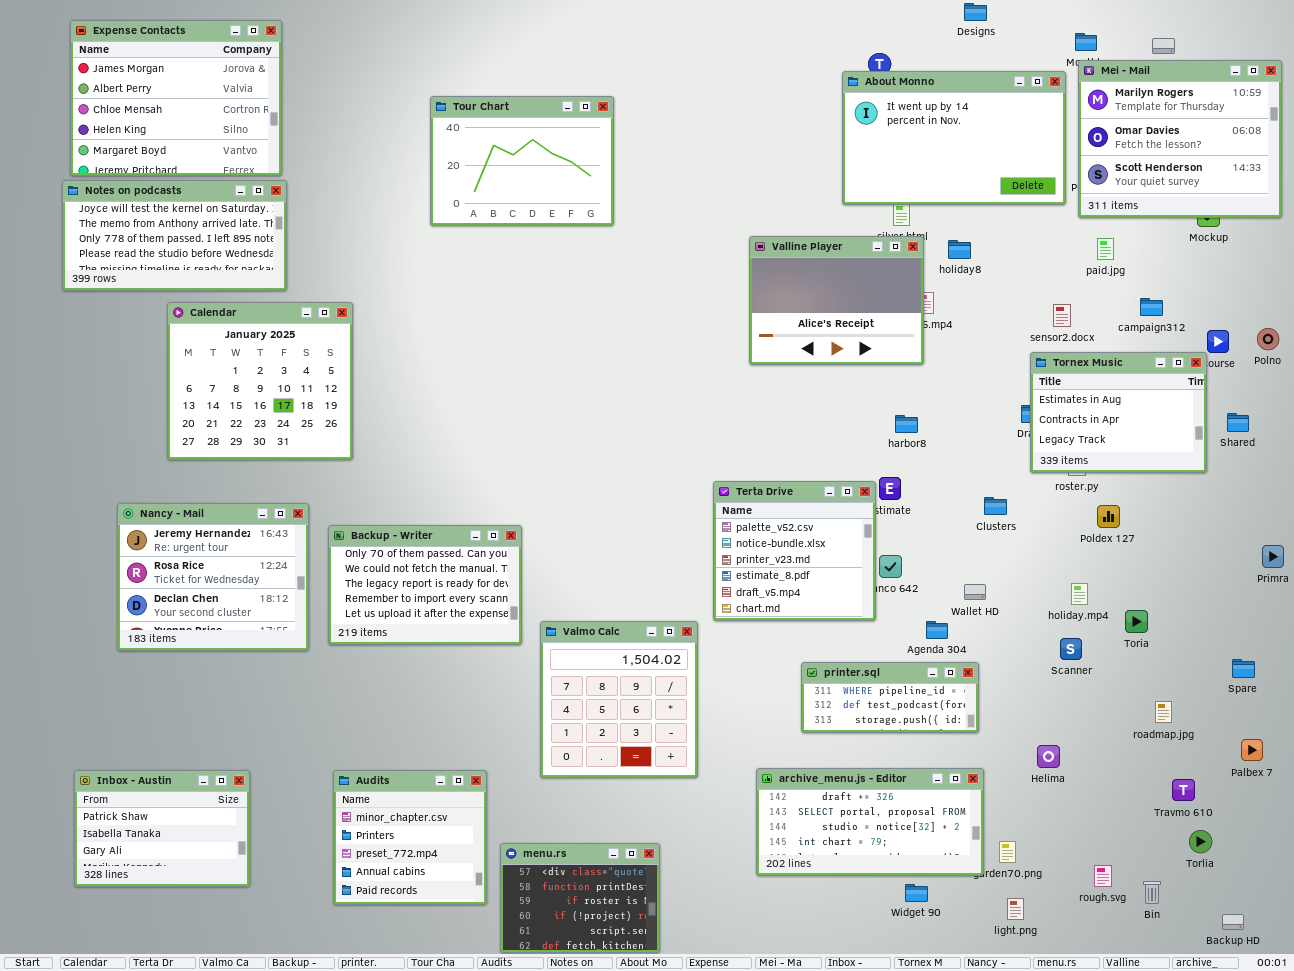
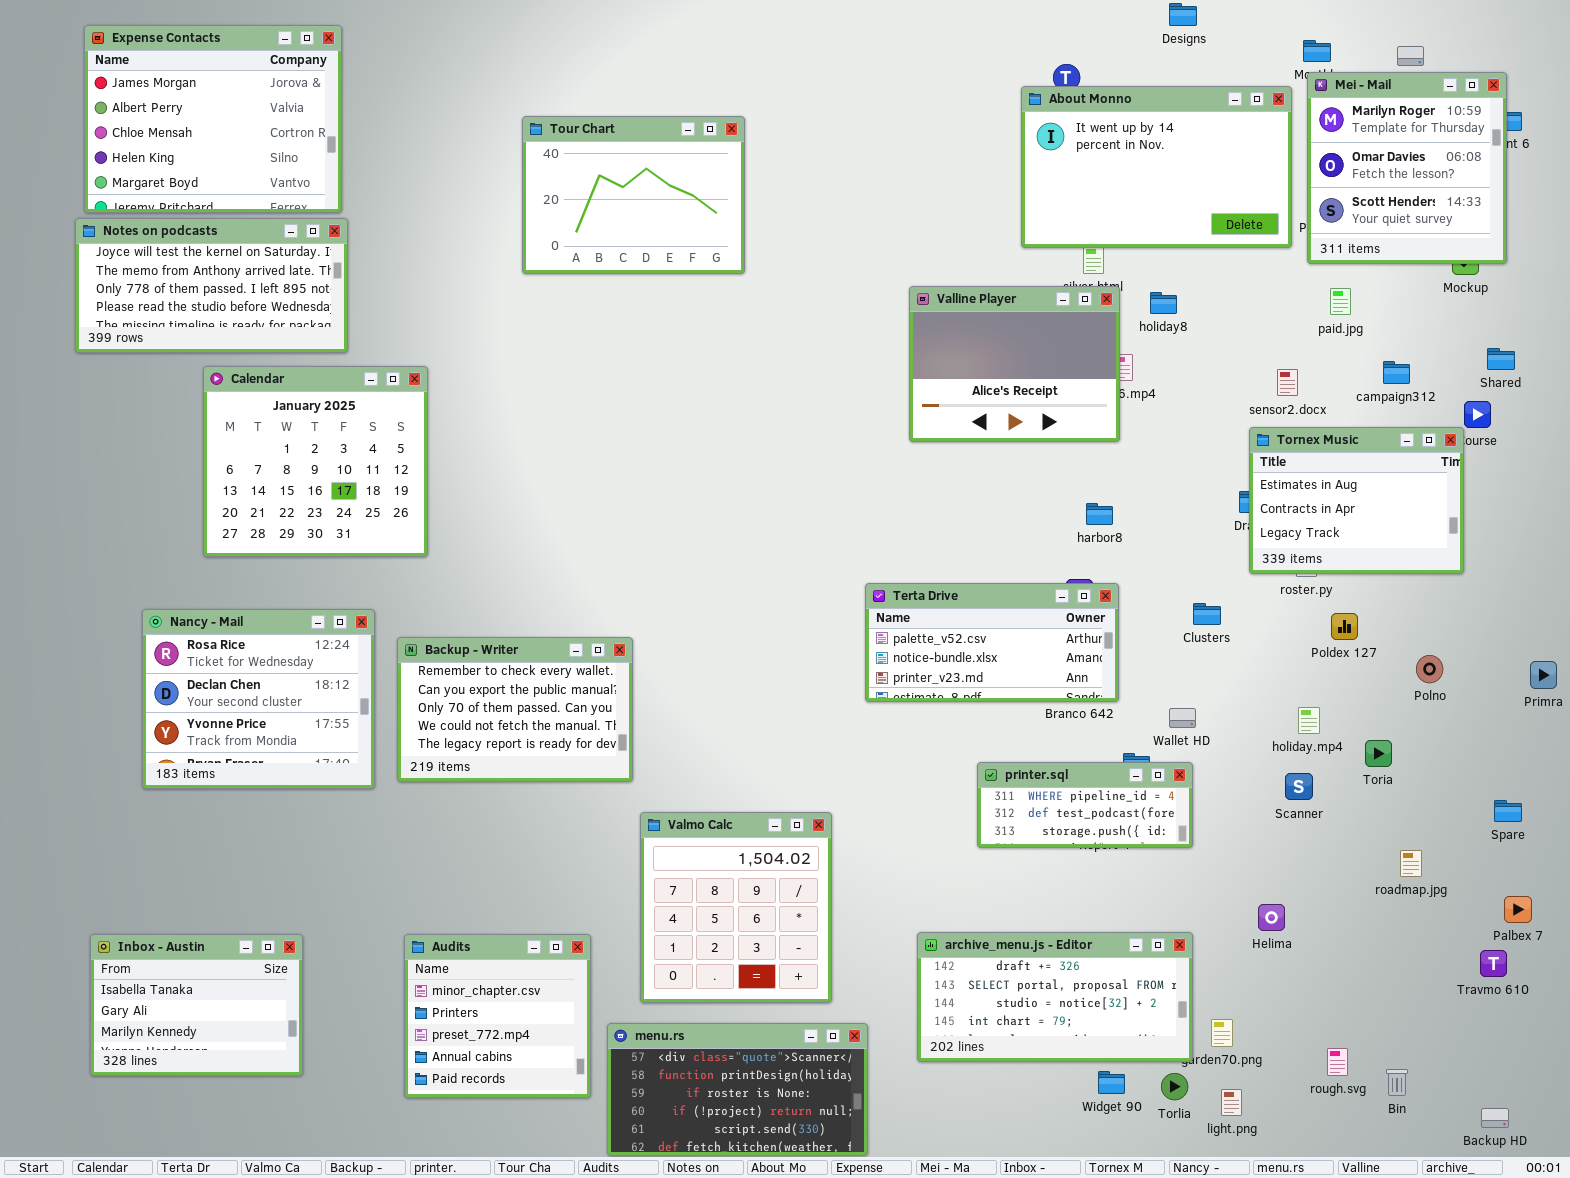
Mei - Mail: [1078,60,1282,218] -> [1307,72,1507,264], resized
Polno: [1257,328,1279,350] -> [1416,655,1443,683], moved
Shared: [1227,413,1249,432] -> [1487,348,1515,370], moved
Terta Drive: [713,481,876,621] -> [865,583,1119,702], resized
Nancy - Mail: [117,503,309,651] -> [142,609,375,789], scrolled down 1 row
Backup - Writer: [328,525,522,645] -> [397,637,633,782], scrolled up 2 rows
Valmo Calc: [540,621,698,778] -> [640,812,832,1003], moved
printer.sql: [801,662,979,733] -> [977,762,1193,848], moved
Inbox - Austin: [74,770,250,887] -> [90,934,303,1076], scrolled down 1 row
Travmo 610: [1172,779,1195,801] -> [1480,950,1507,977], moved
Torlia: [1189,830,1212,853] -> [1161,1073,1188,1100], moved
menu.rs: [500,843,660,953] -> [607,1023,868,1156], resized

